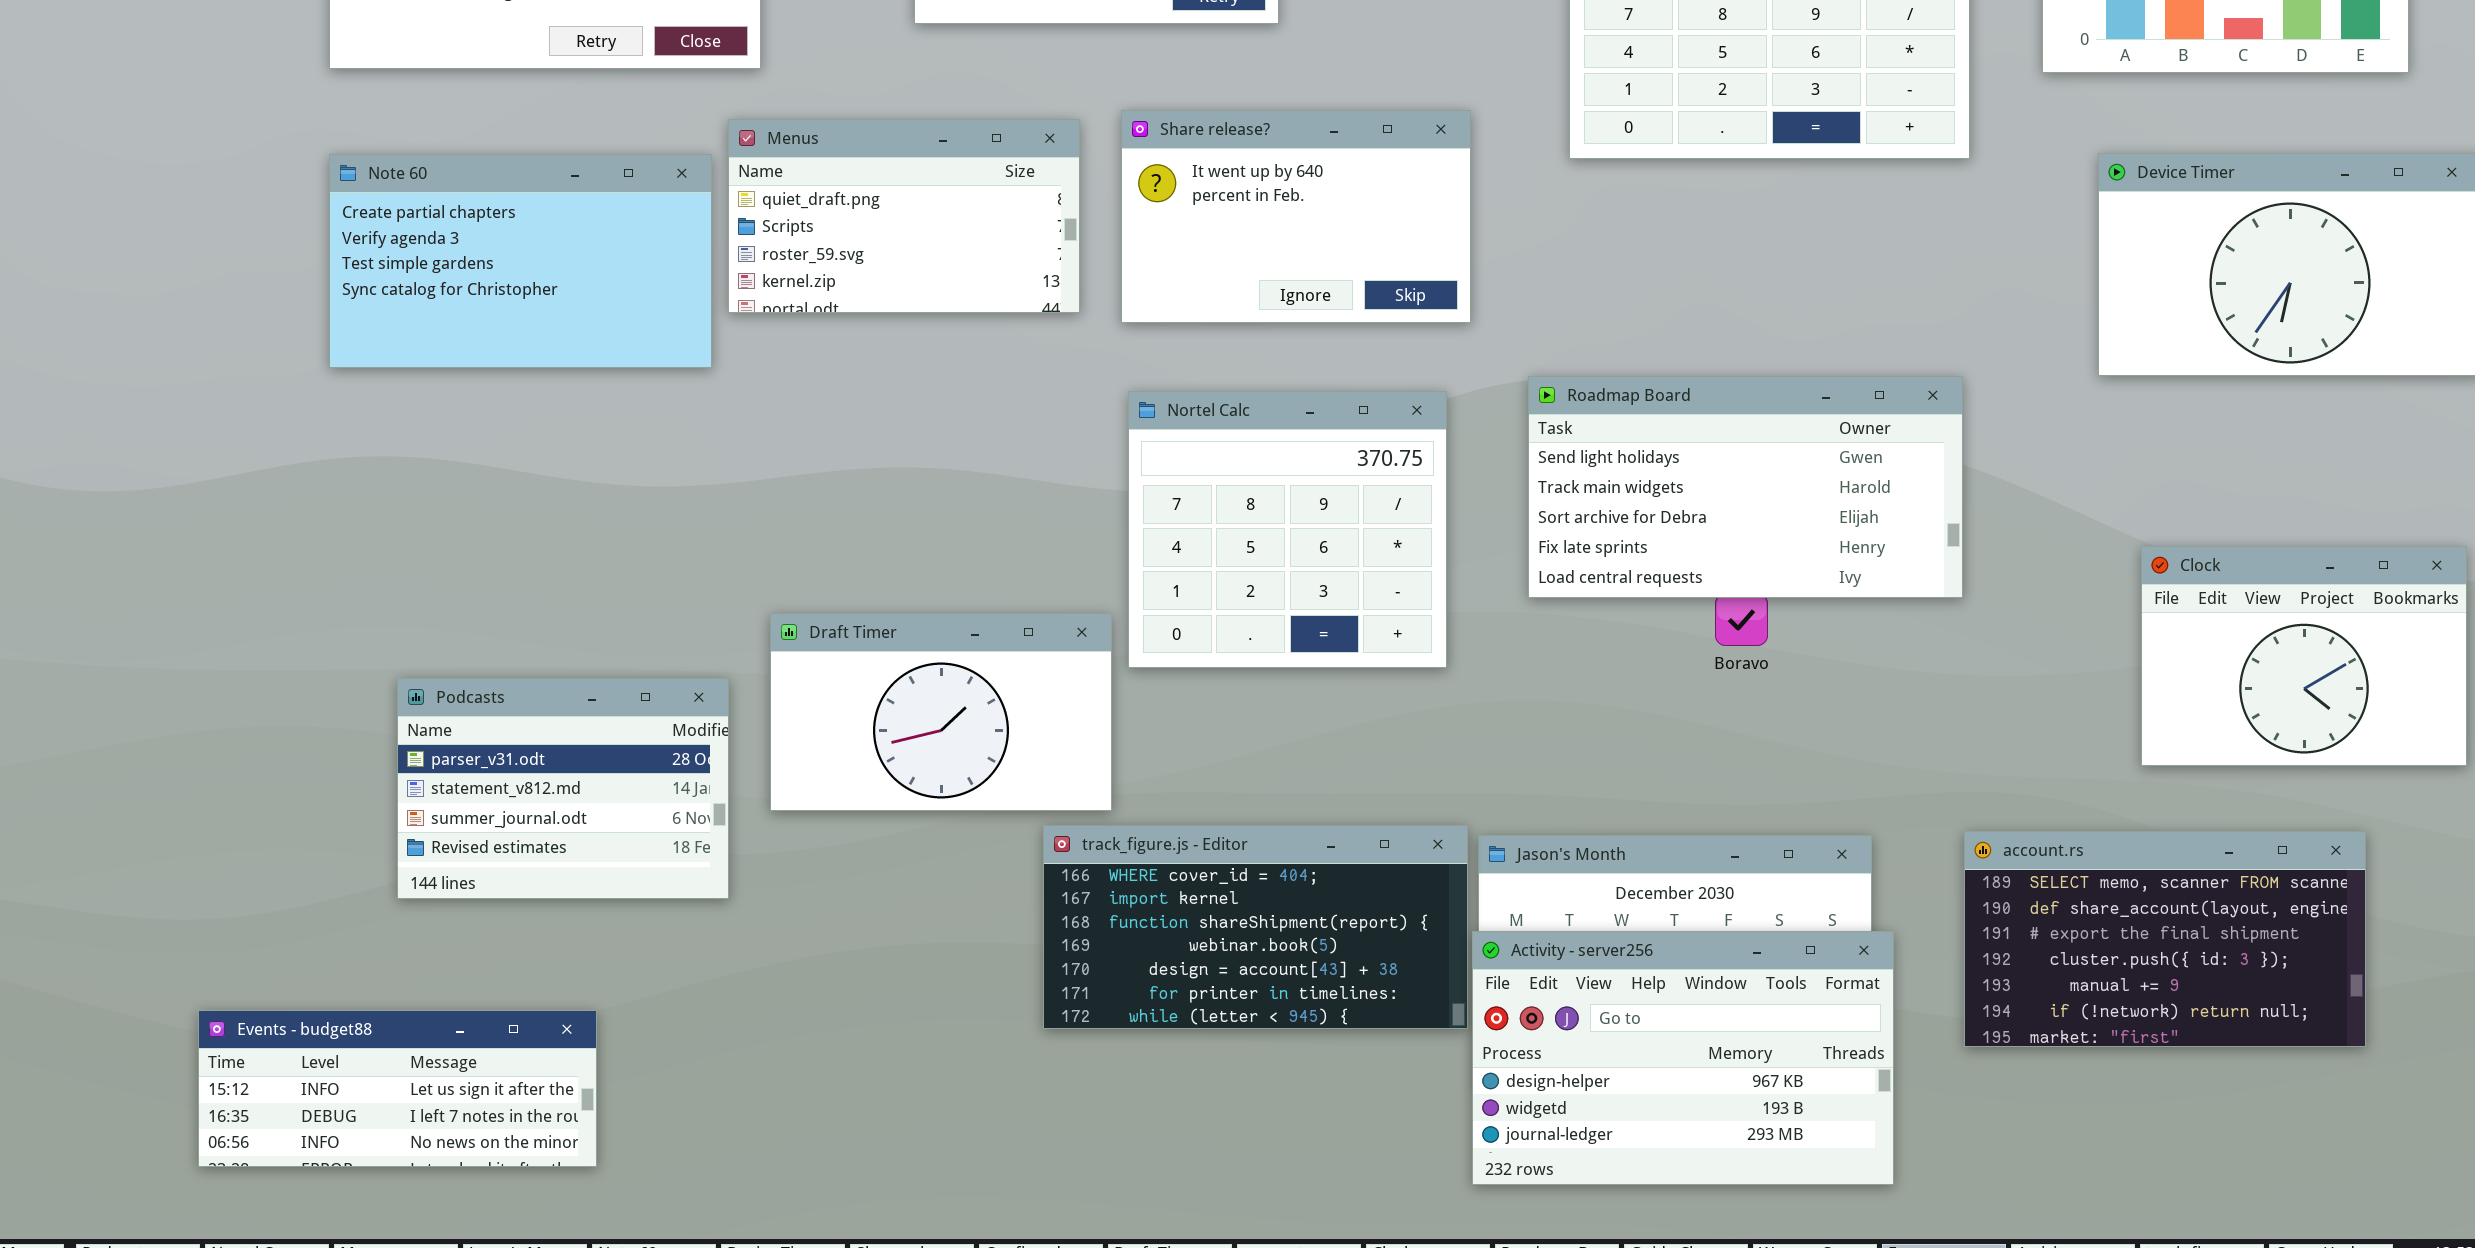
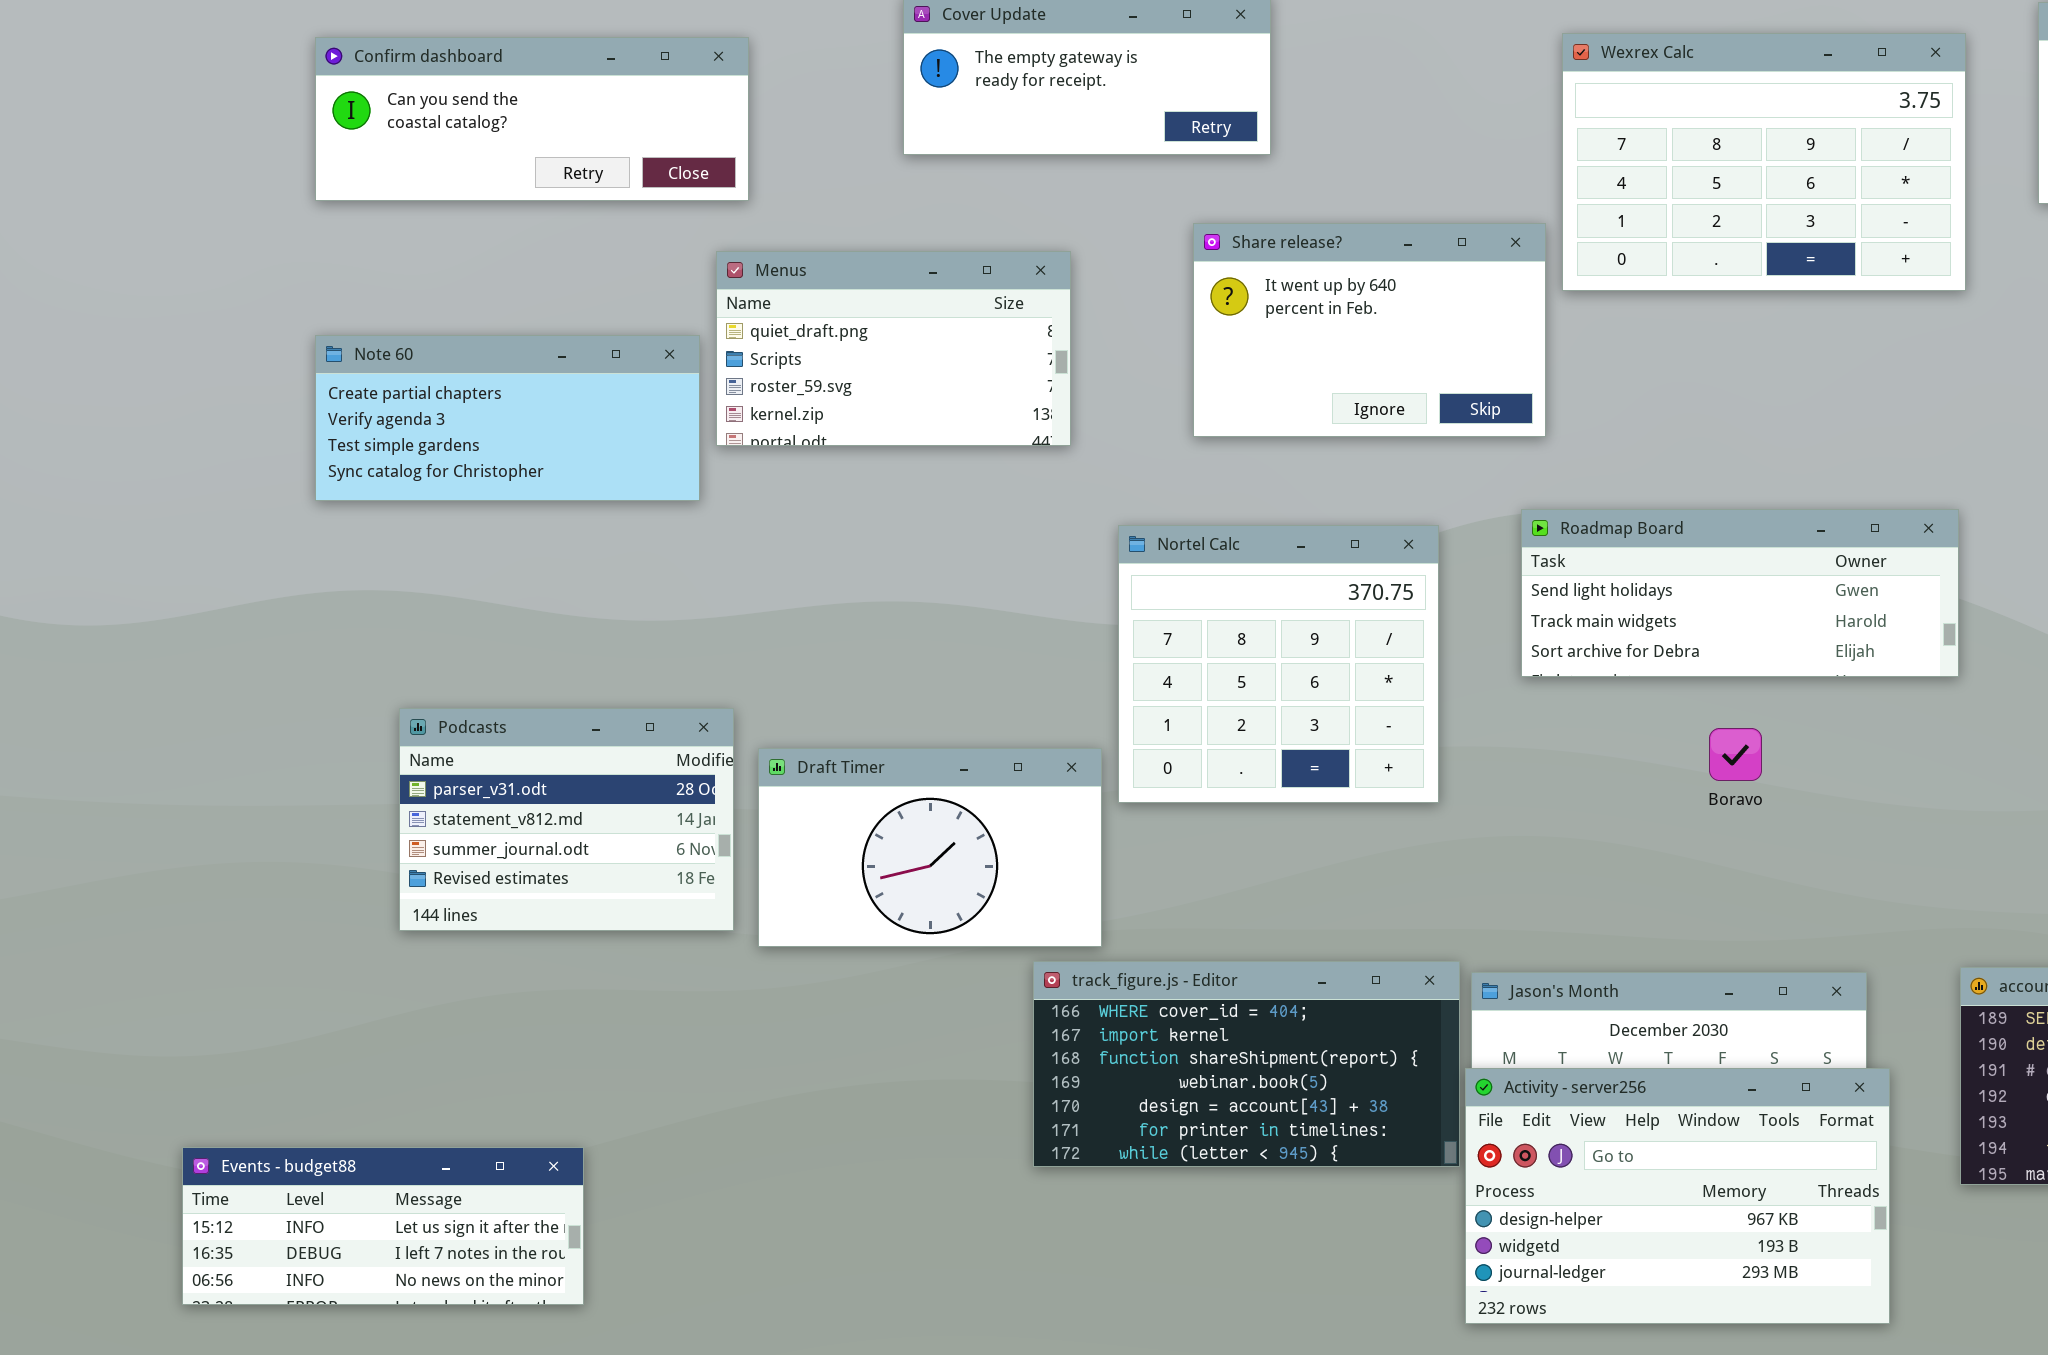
Share release?: [1121,110,1471,323] -> [1193,223,1546,437], moved
Note 60: [329,154,712,368] -> [315,335,700,501], resized
Roadmap Board: [1528,376,1963,598] -> [1521,509,1959,677], resized
Podcasts: [397,678,729,899] -> [399,708,734,931], moved

